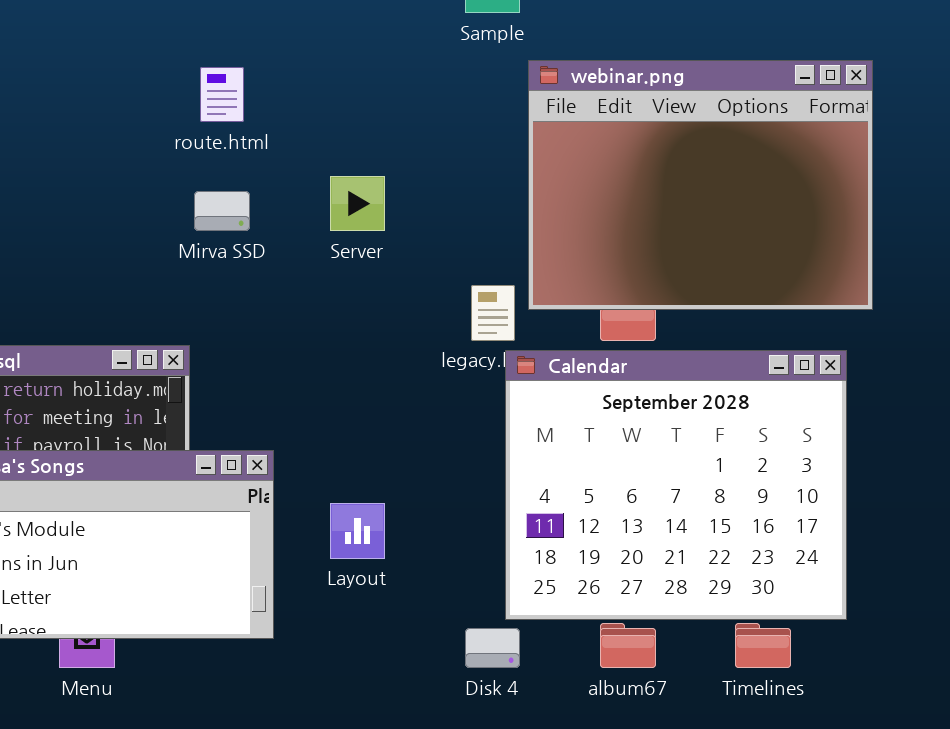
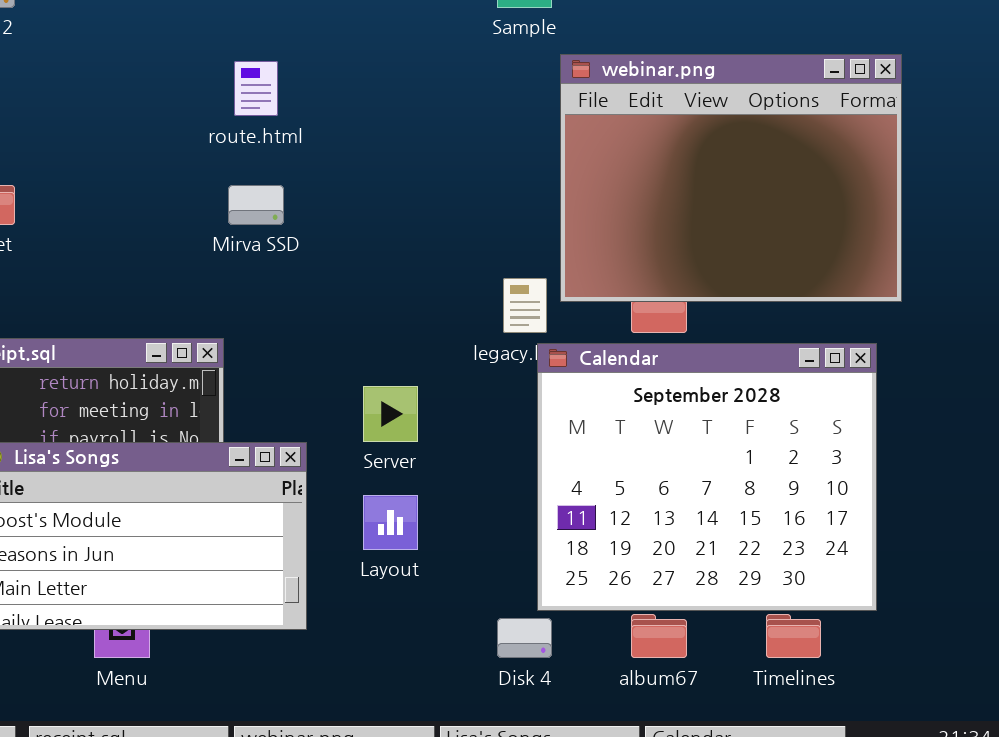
Server: [330,176,385,231] -> [363,386,418,442], moved

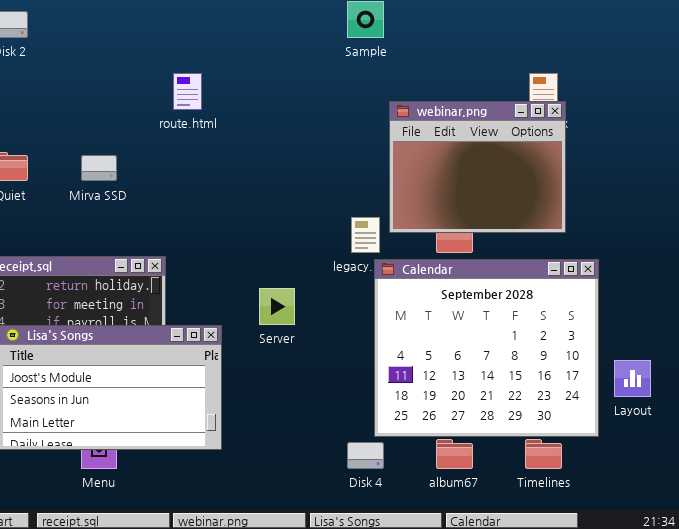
webinar.png: [560,54,902,302] -> [389,101,566,233], resized
Mirva SSD: [228,185,284,225] -> [81,155,117,181], moved
Layout: [363,495,418,550] -> [614,360,651,397], moved

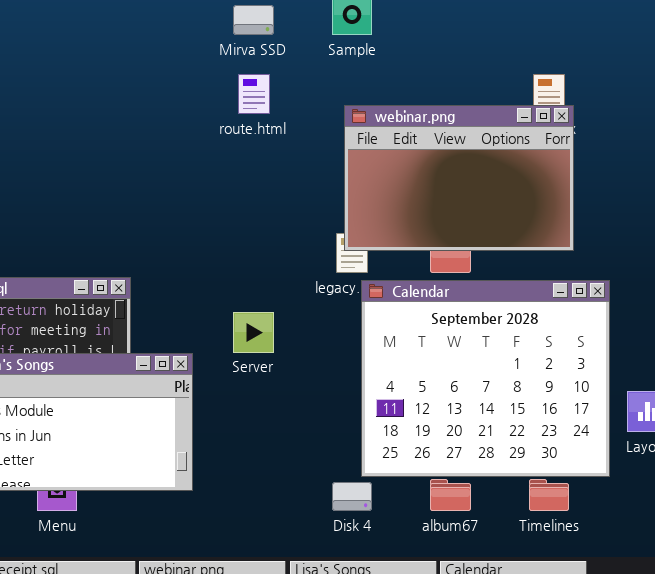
route.html: [173,73,202,110] -> [238,74,270,114], moved
webinar.png: [389,101,566,233] -> [344,105,574,251], resized
Mirva SSD: [81,155,117,181] -> [233,5,274,35], moved

